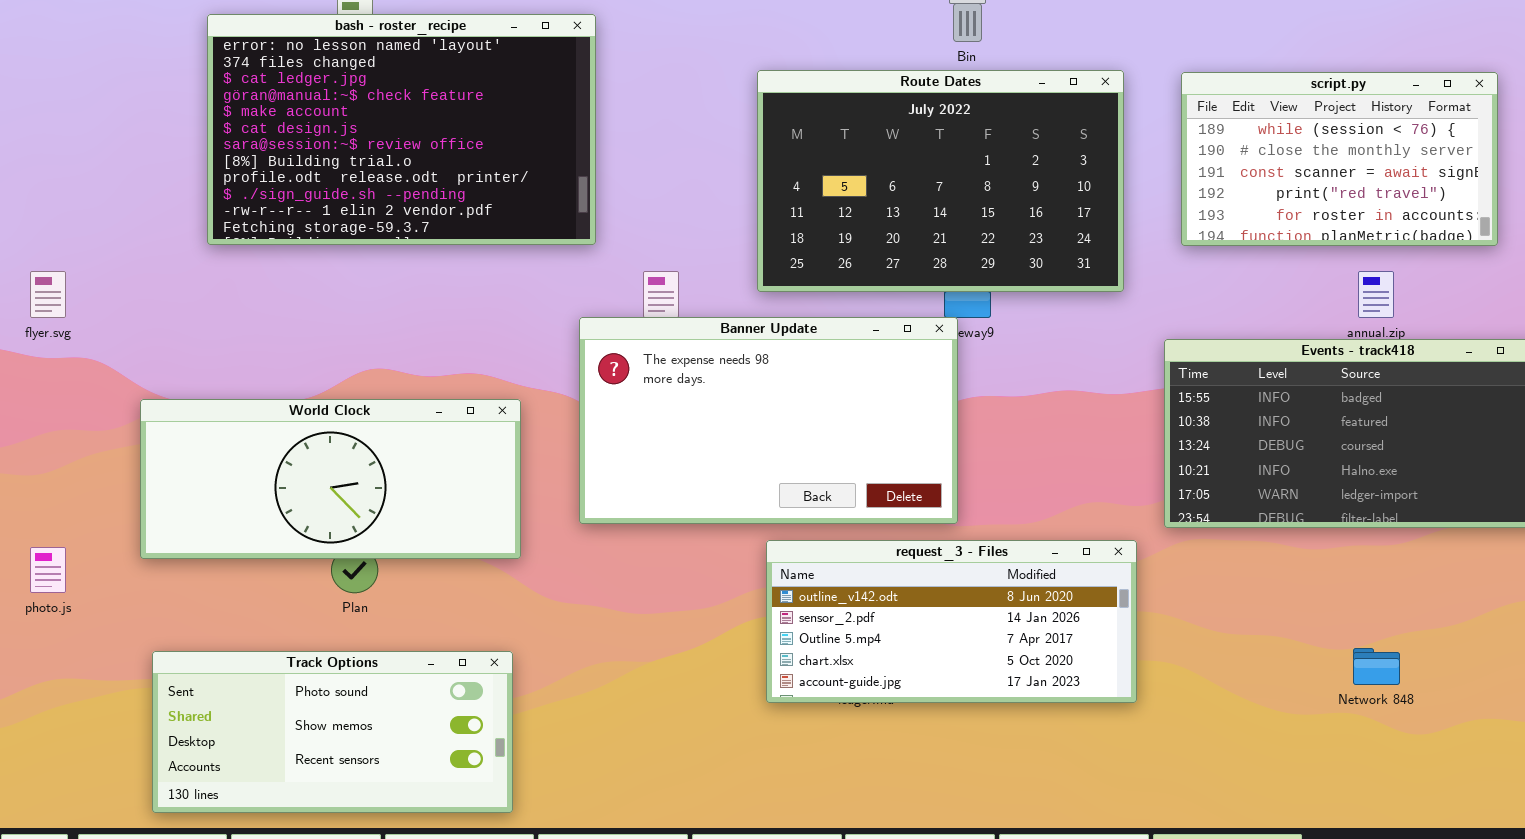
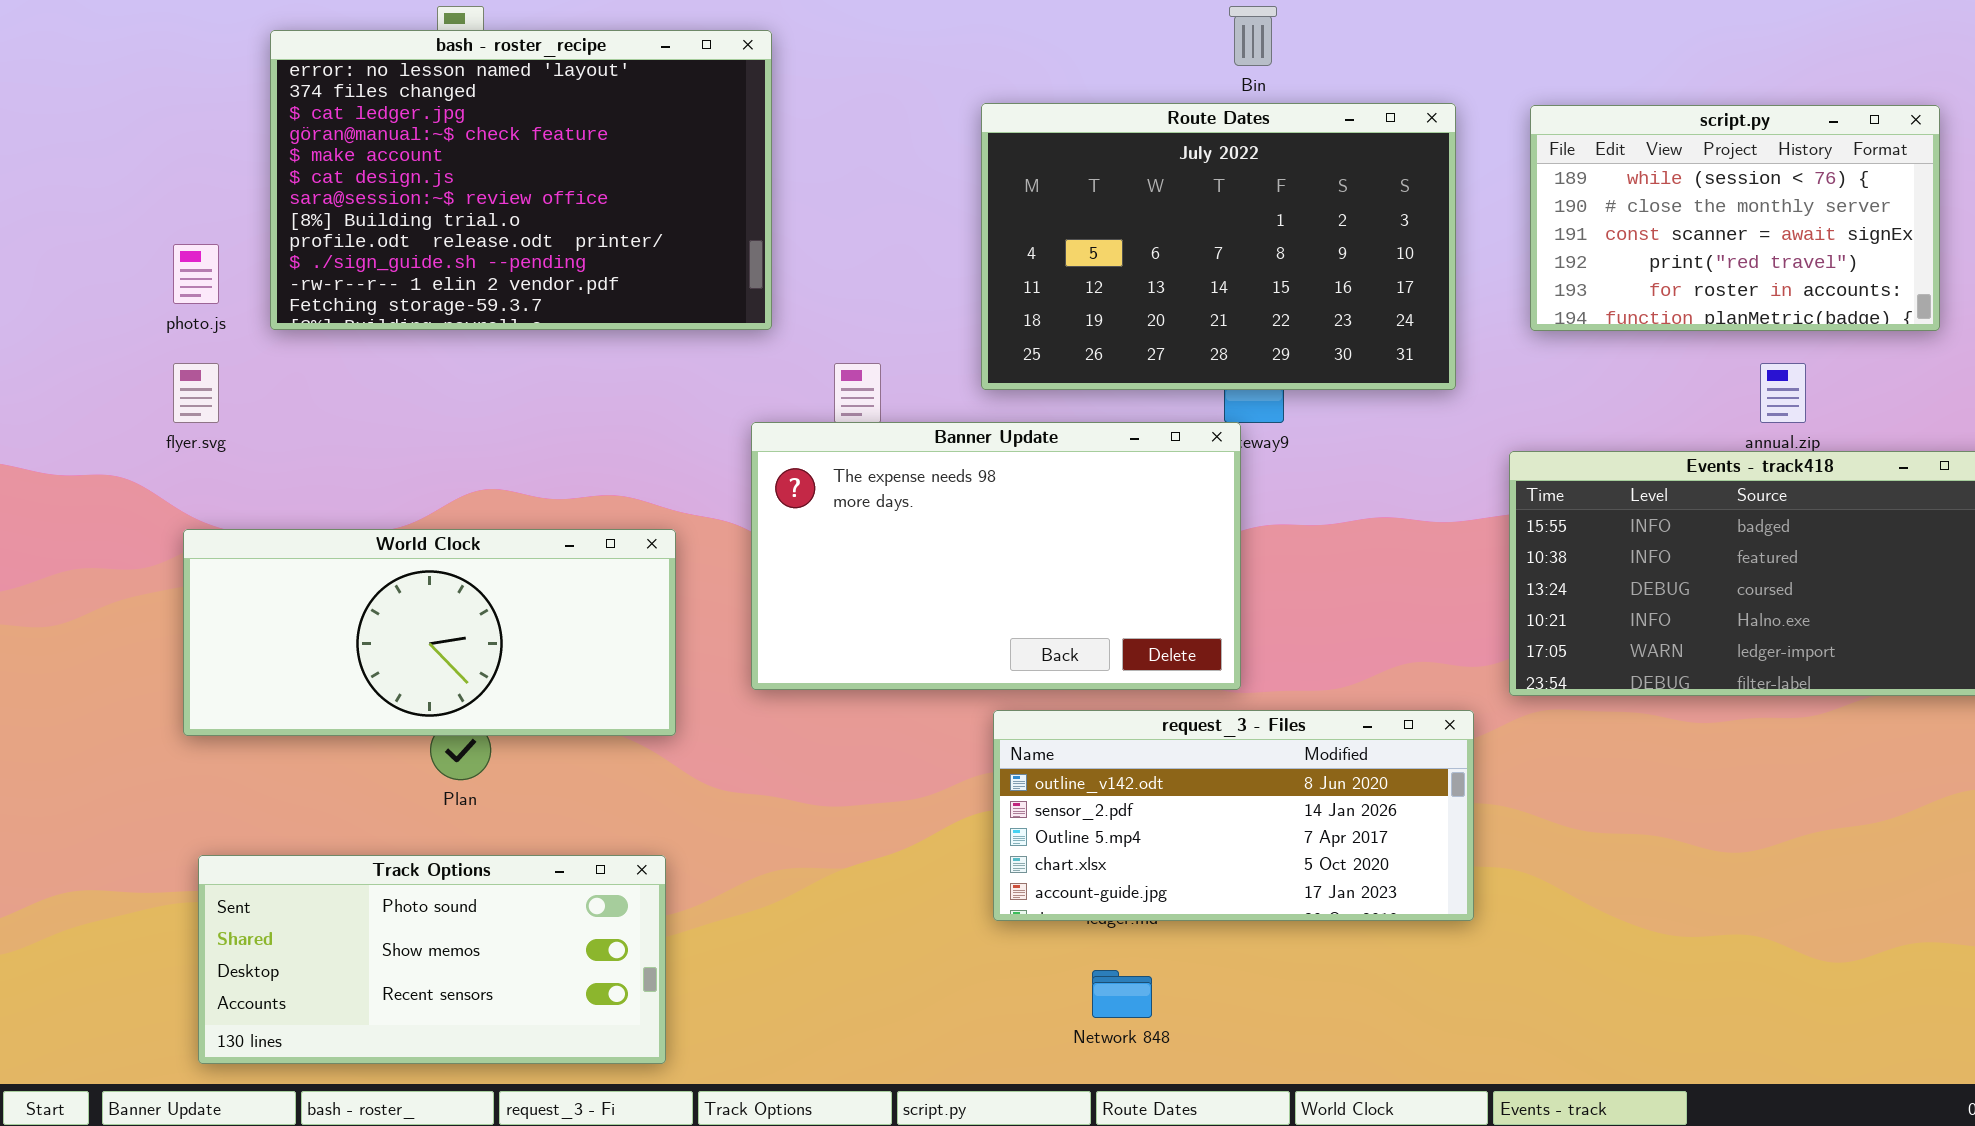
flyer.svg: [30,271,66,318] -> [173,363,219,423], moved
photo.js: [30,547,66,593] -> [173,244,219,304], moved
Network 848: [1353,648,1400,685] -> [1092,970,1152,1018], moved

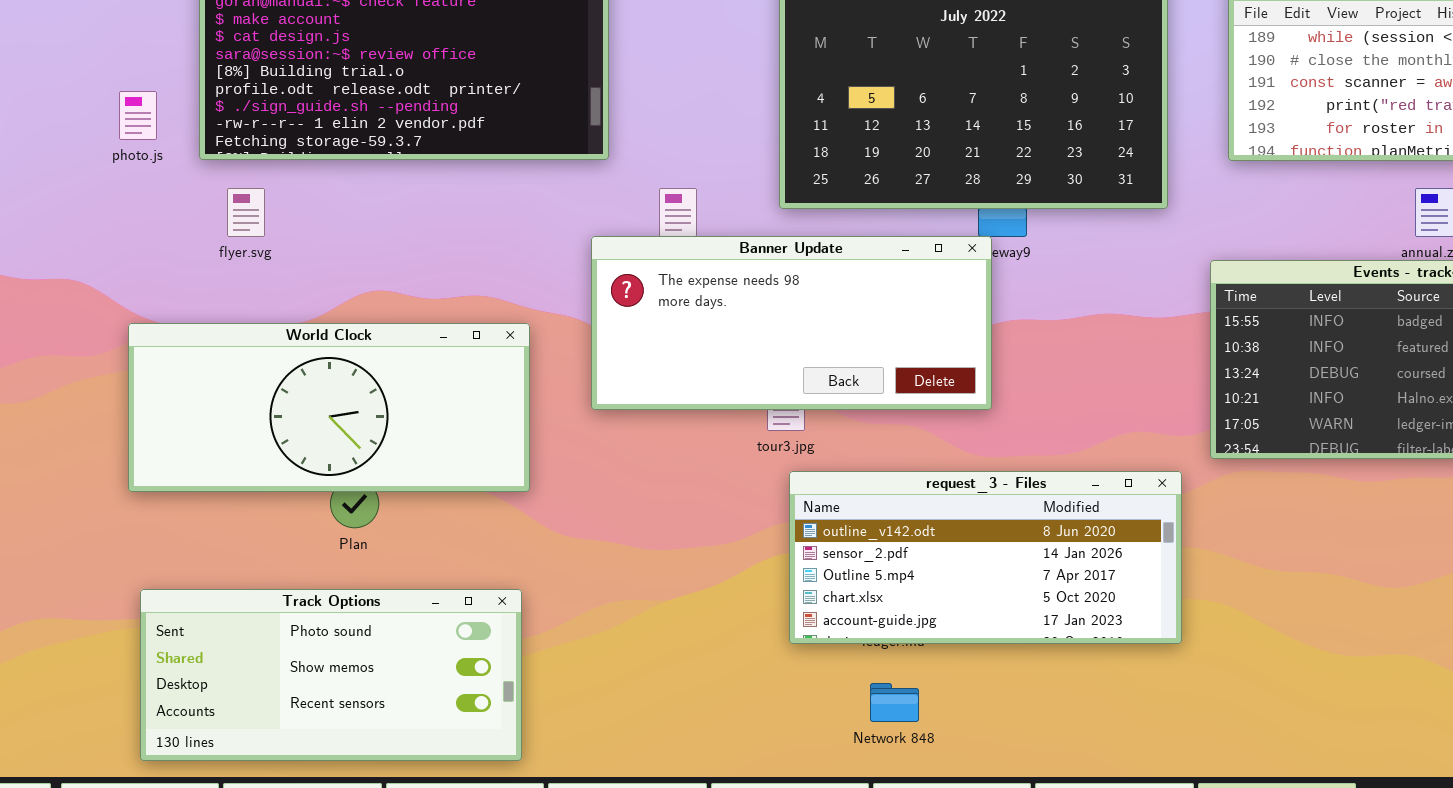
flyer.svg: [173,363,219,423] -> [227,188,265,237], moved
Banner Update: [751,422,1241,690] -> [591,236,992,410], resized

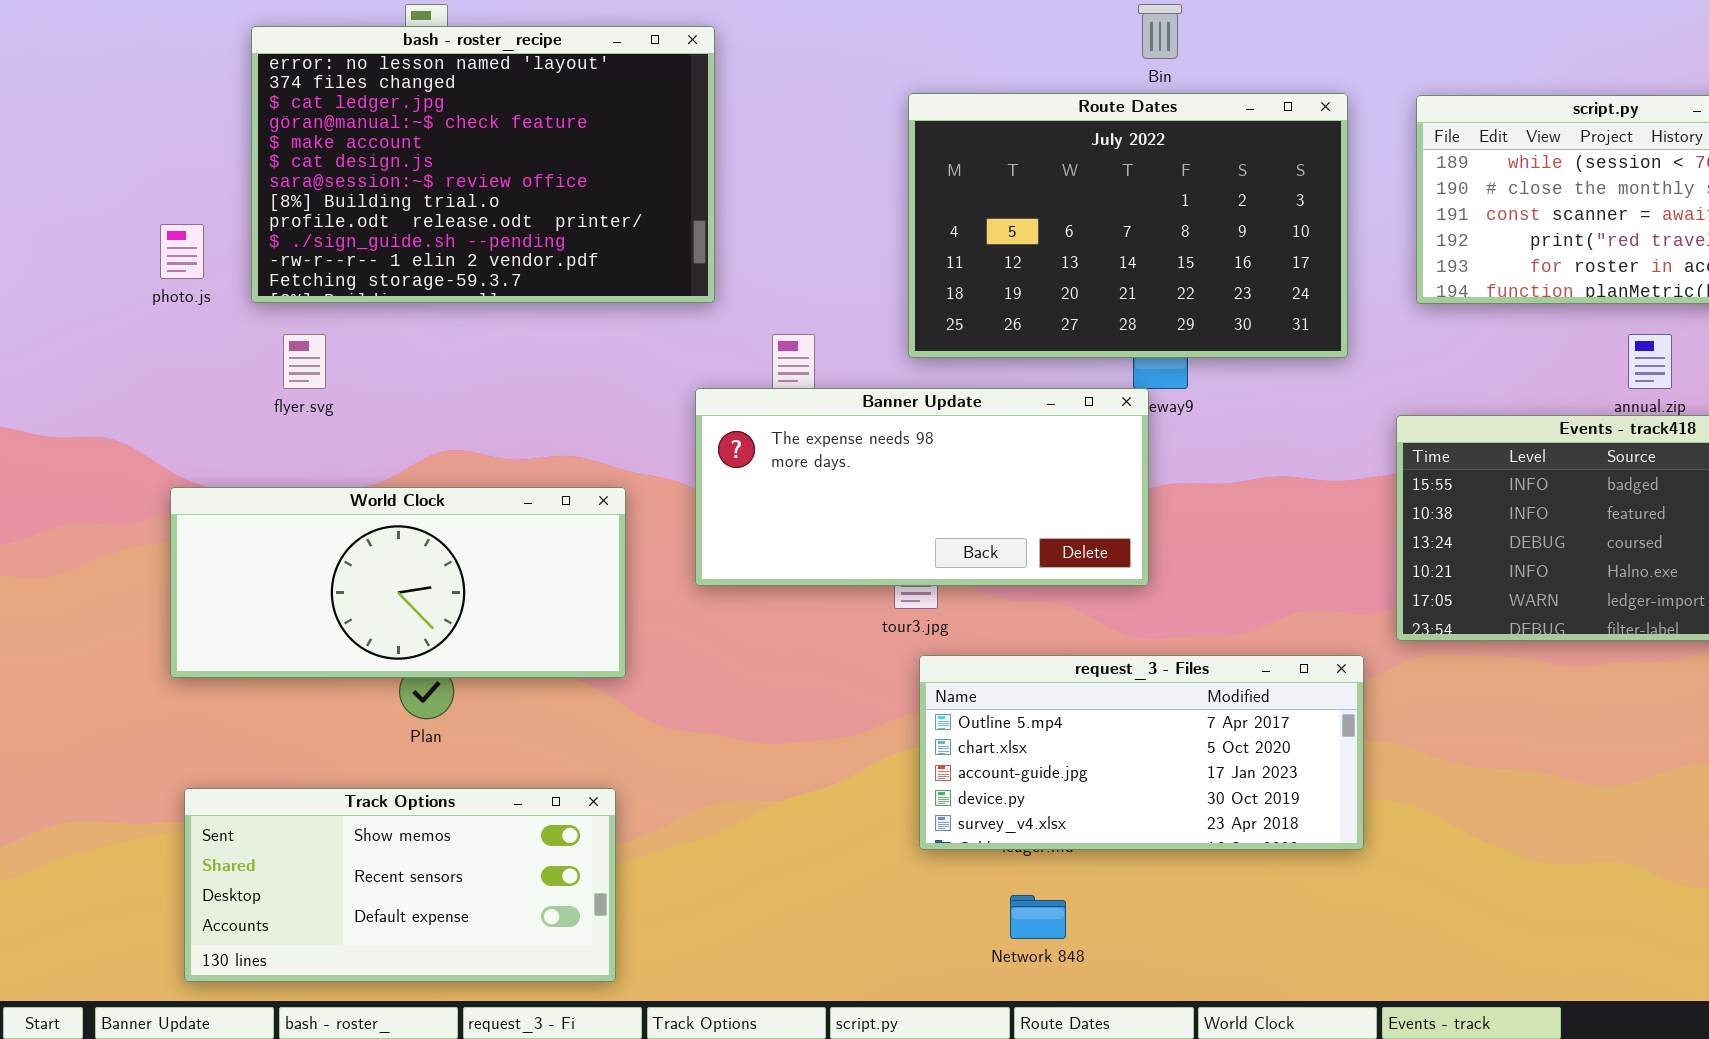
request_3 - Files: [789,471,1182,644] -> [919,655,1364,850], scrolled down 2 rows
Track Options: [140,589,522,761] -> [184,788,616,982], scrolled down 1 row

